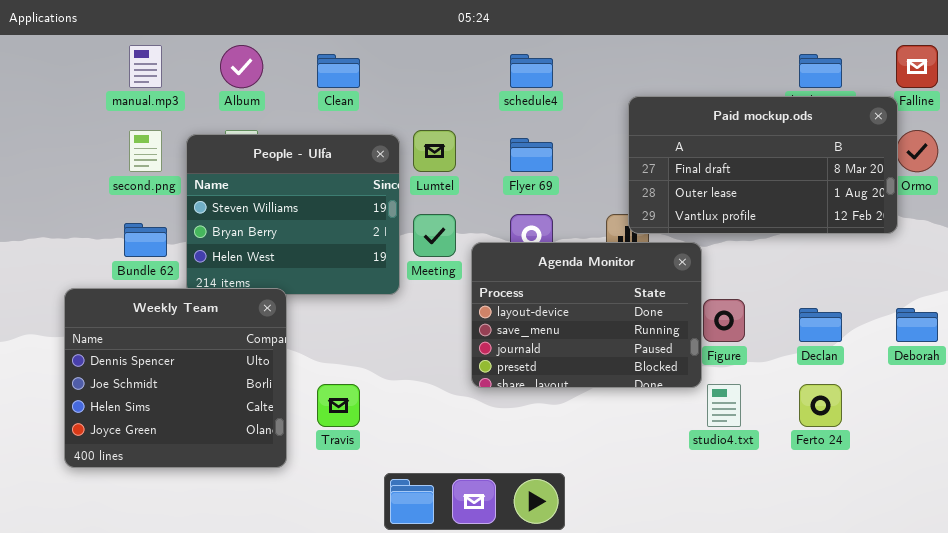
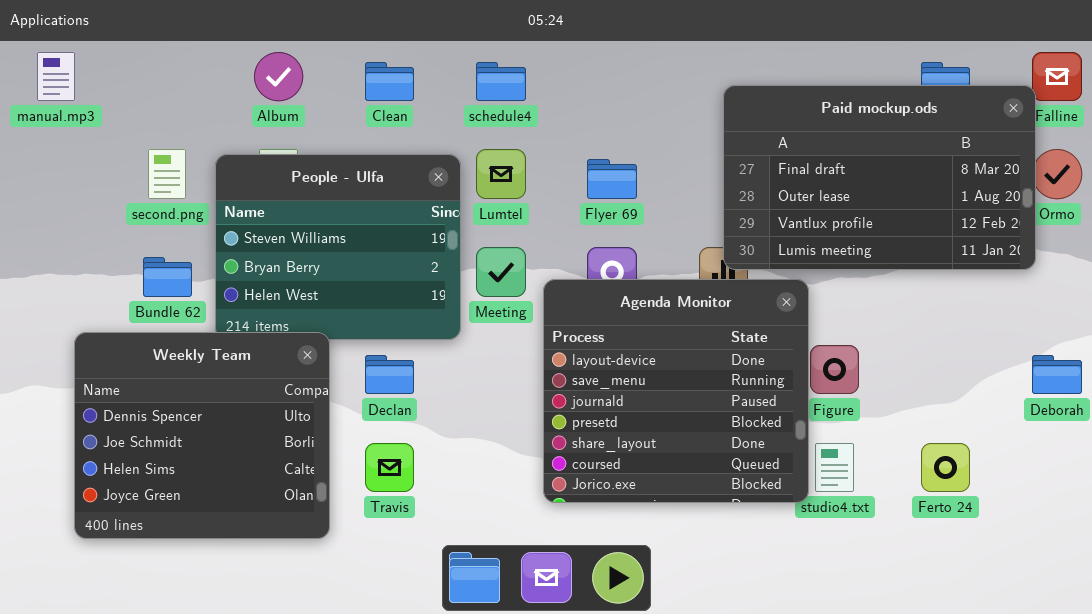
manual.mp3: [129,45,162,88] -> [37,52,75,101], moved
schedule4: [510,54,553,88] -> [476,62,526,101], moved
Paid mockup.ods: [628,96,898,234] -> [723,85,1036,270], resized
Agenda Monitor: [471,242,702,388] -> [543,279,809,503], resized
Declan: [799,308,842,342] -> [365,355,414,394], moved

